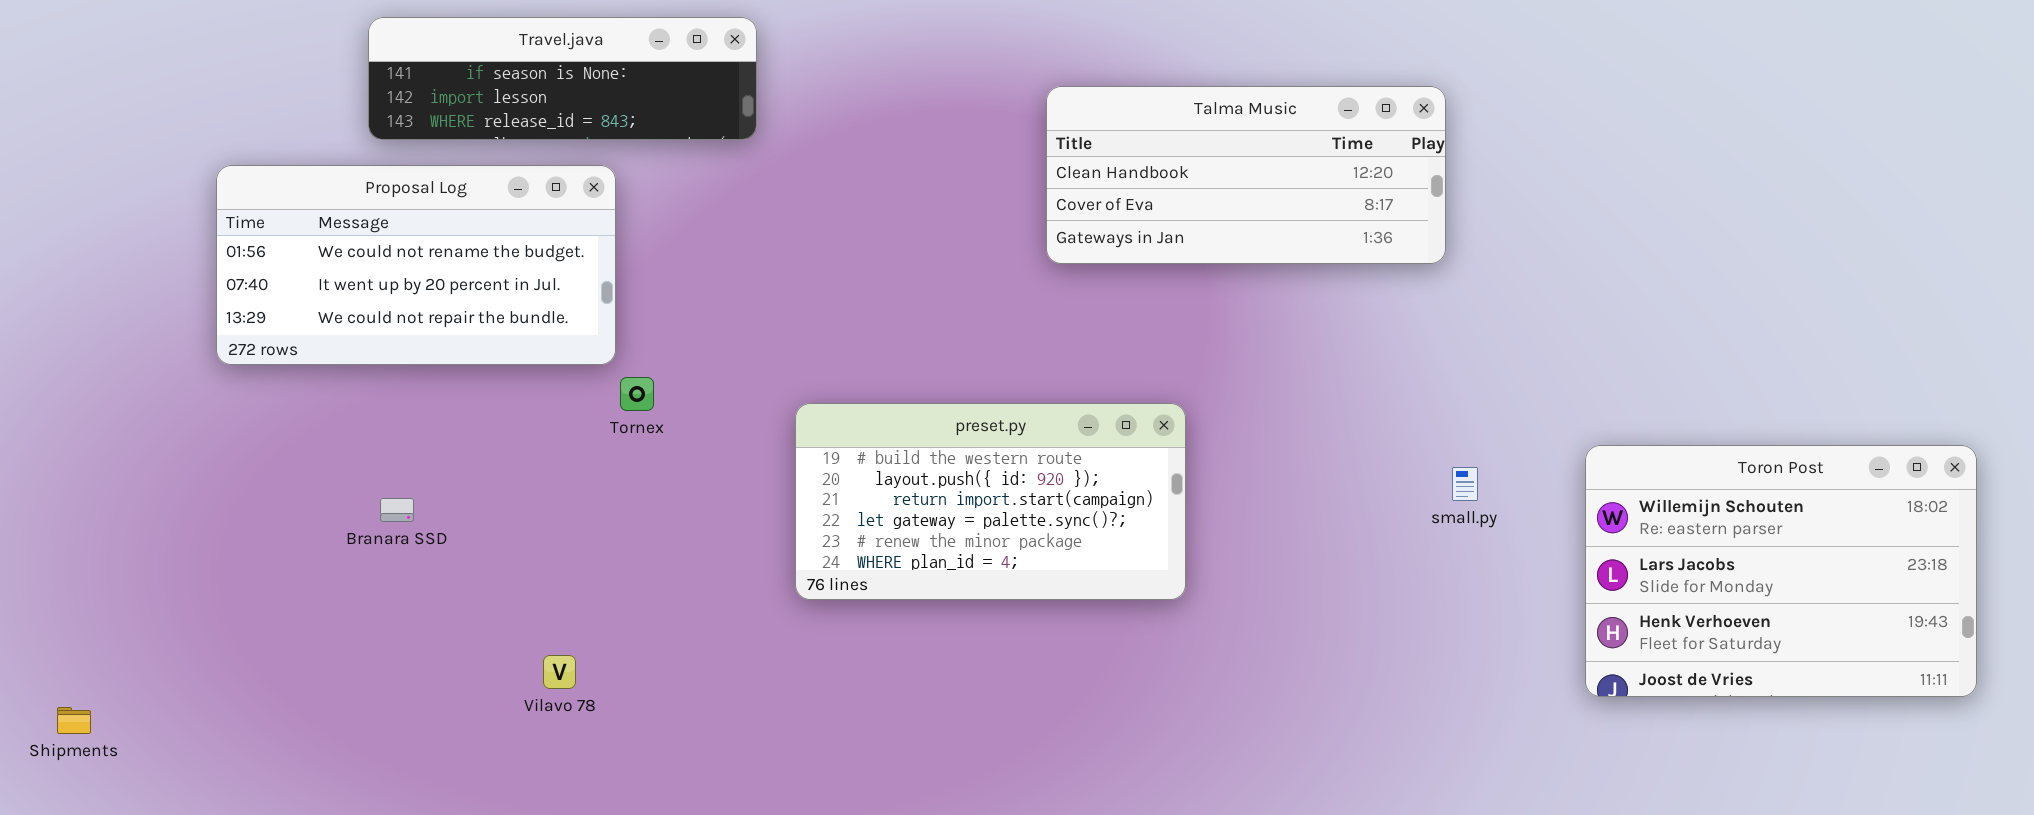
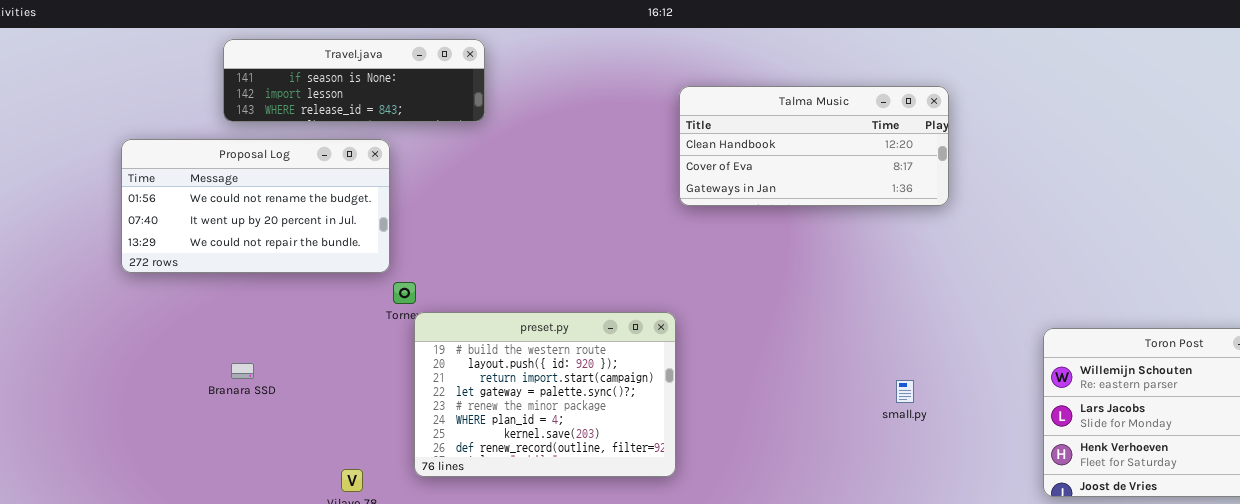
preset.py: [795,403,1186,600] -> [414,312,676,477], moved, resized
small.py: [1452,467,1478,501] -> [896,380,914,403], moved

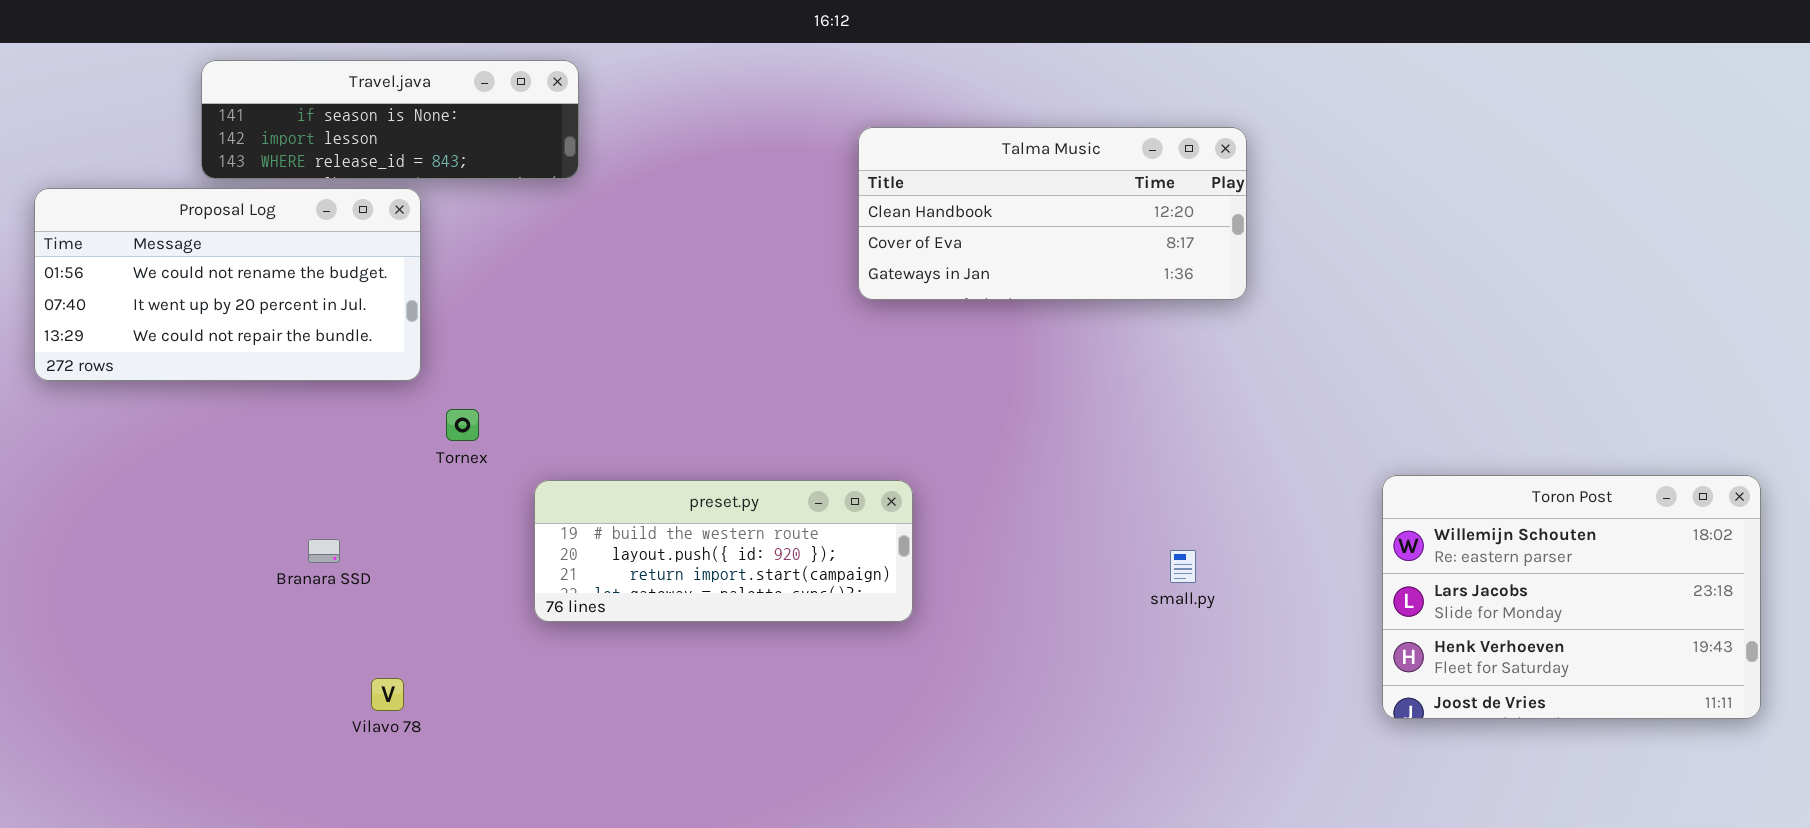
Proposal Log: [121,139,390,273] -> [34,188,421,381], moved
preset.py: [414,312,676,477] -> [534,480,913,622], moved, resized
Branara SSD: [231,363,254,379] -> [308,539,340,563], moved

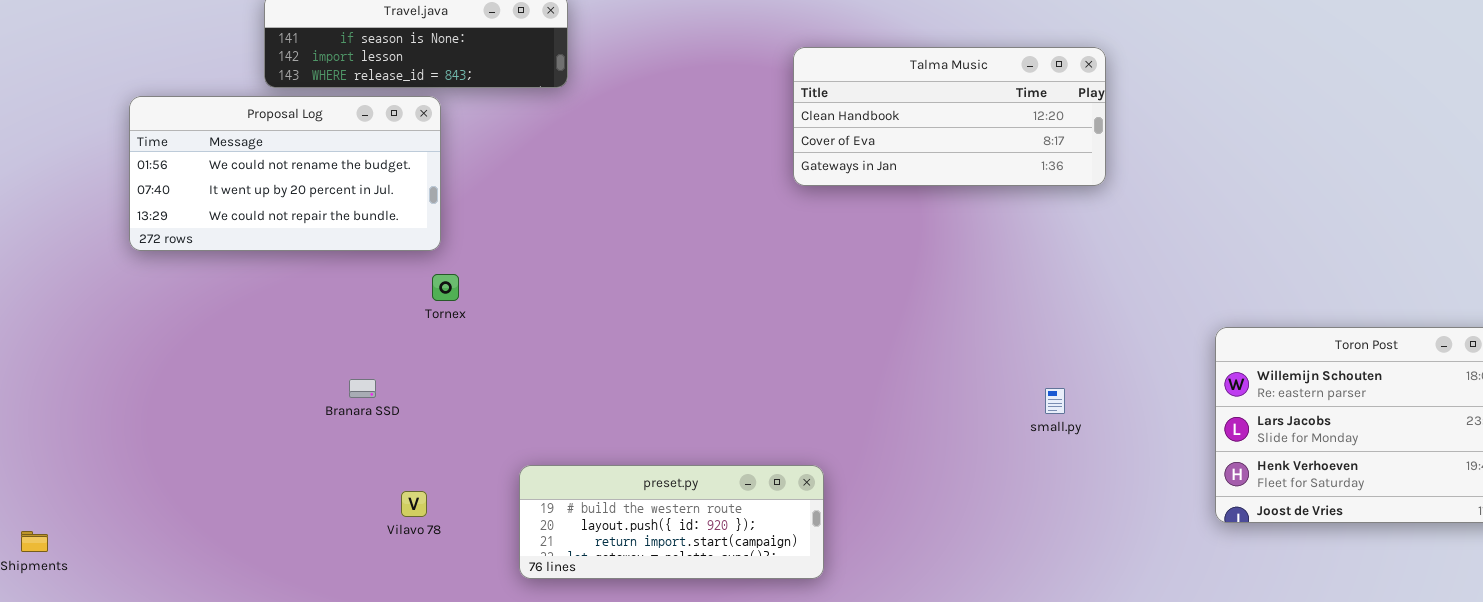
Tornex: [446,409,479,441] -> [432,274,459,301], moved
preset.py: [534,480,913,622] -> [519,465,824,579], moved

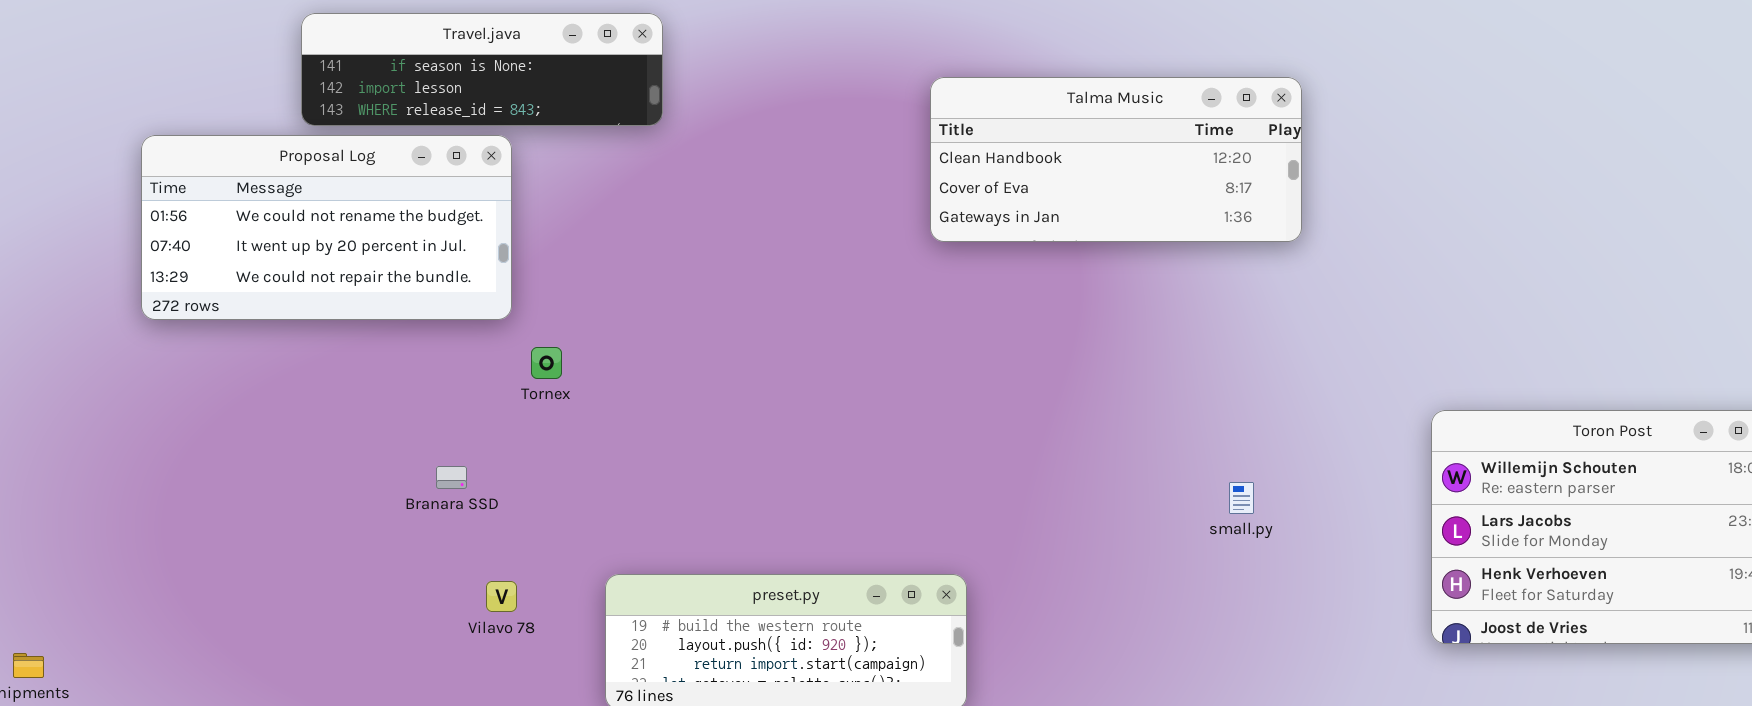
Tornex: [432,274,459,301] -> [531,347,562,379], moved
Branara SSD: [349,379,376,398] -> [436,466,467,489], moved
Vilavo 78: [401,491,427,517] -> [486,581,517,612], moved

